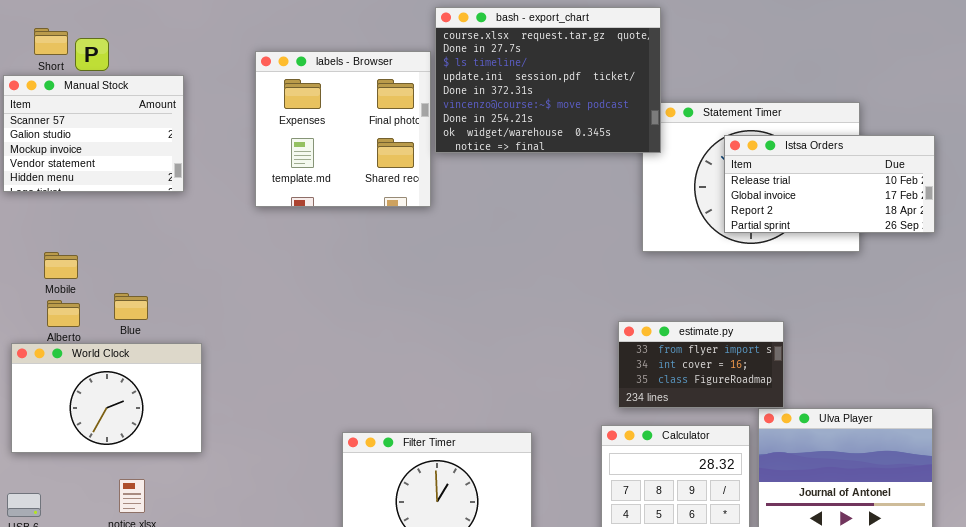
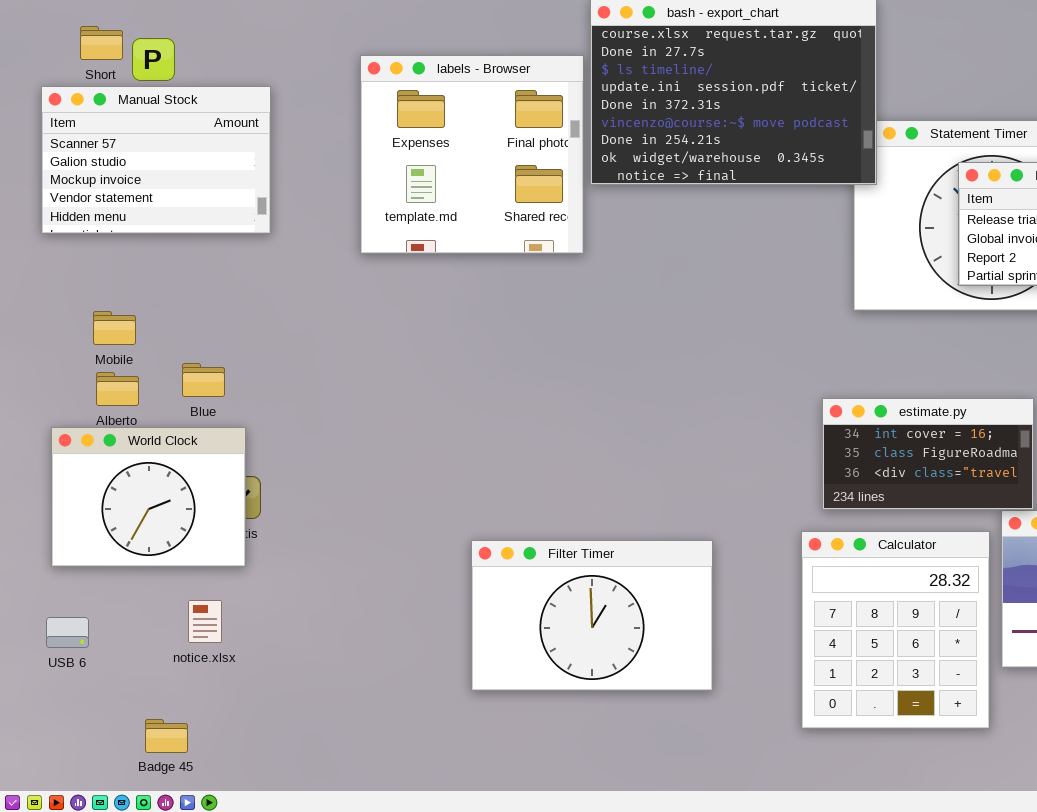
estimate.py: [618,321,784,408] -> [822,398,1034,510], scrolled down 1 row
World Clock: [11,343,202,453] -> [51,427,246,567], resized

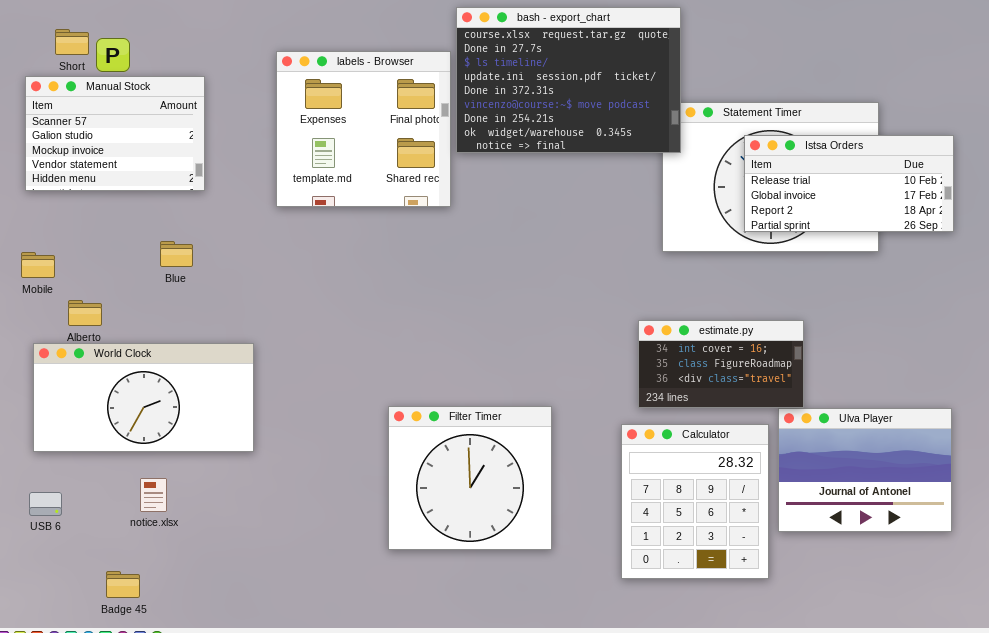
Mobile: [93,311,136,345] -> [21,252,55,278], moved
Blue: [182,363,225,397] -> [160,241,193,267], moved
World Clock: [51,427,246,567] -> [33,343,254,452], resized
Filter Timer: [471,540,713,691] -> [388,406,552,550], resized

